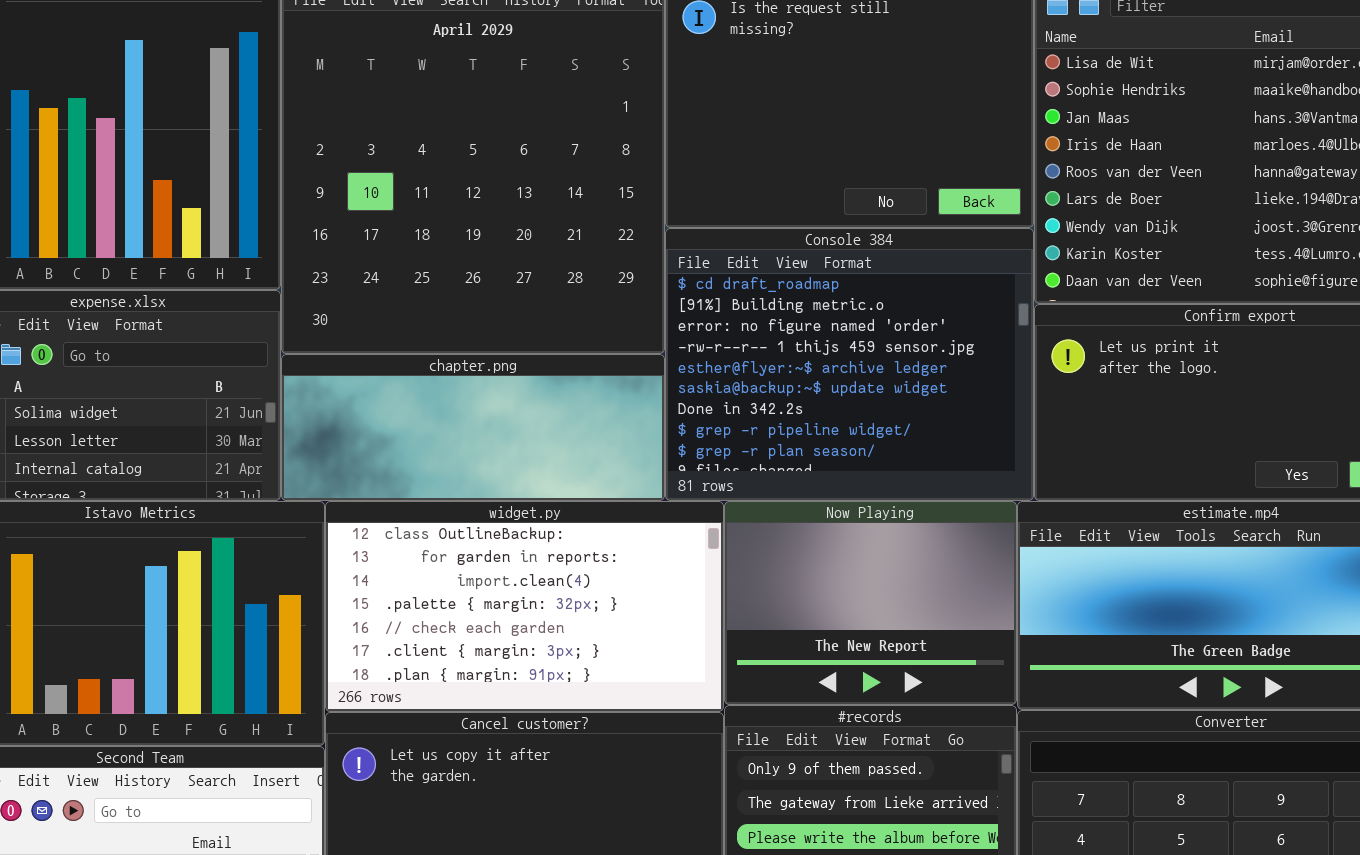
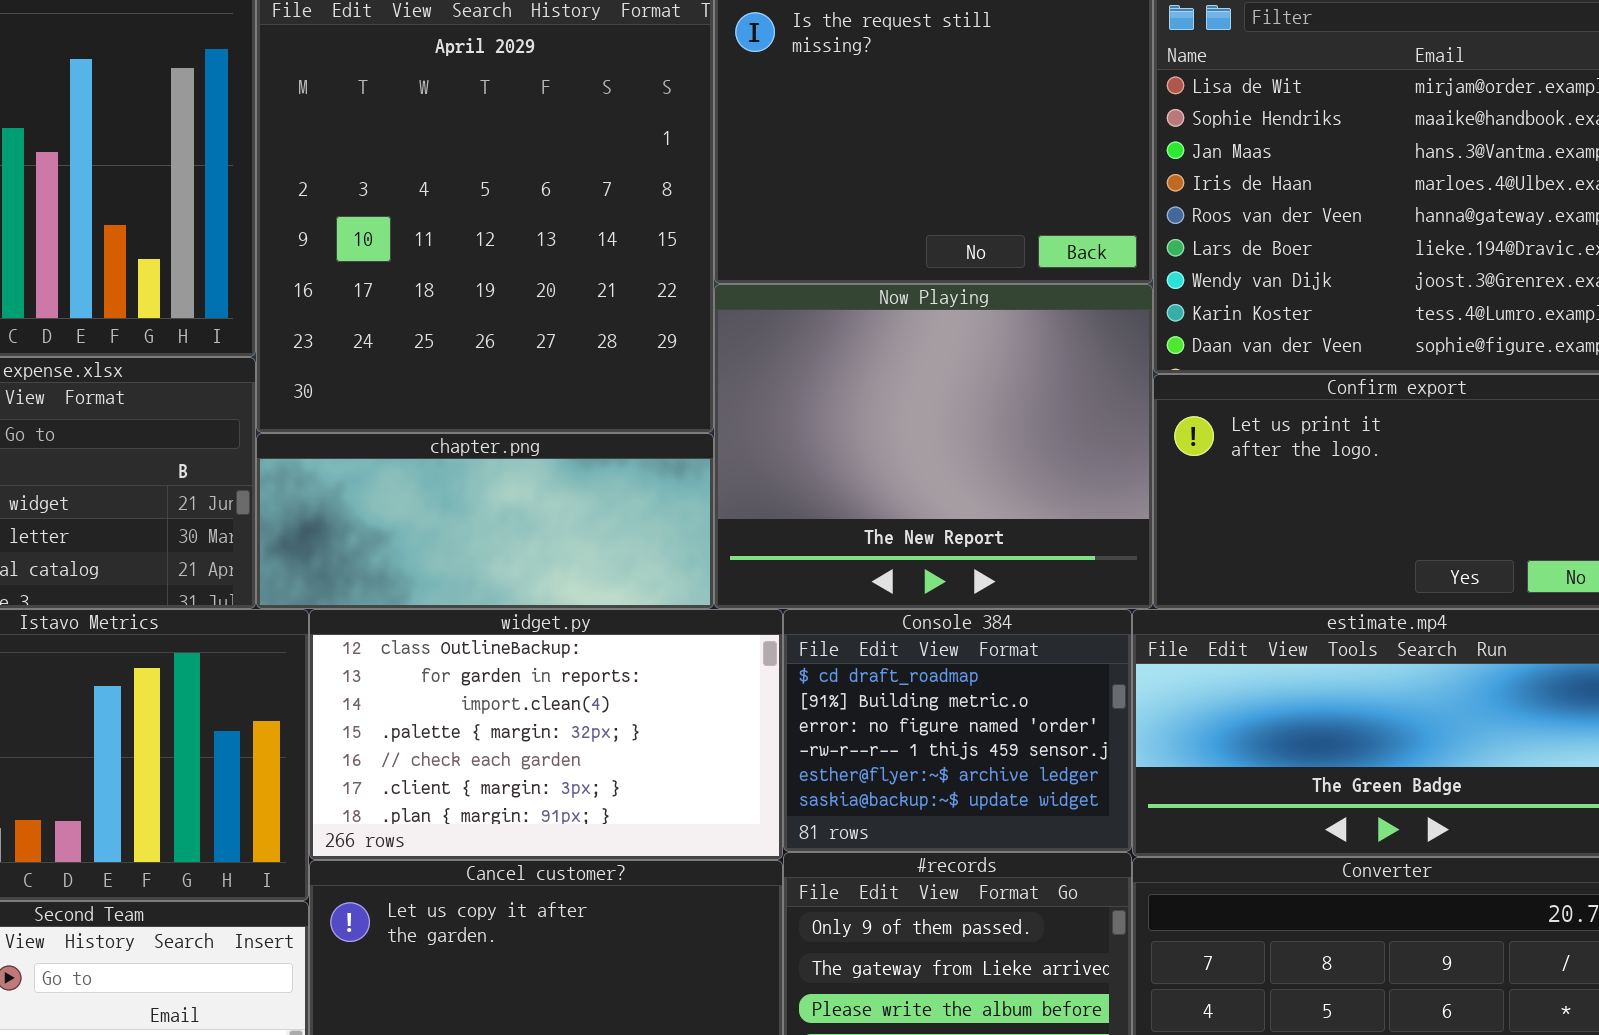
Console 384: [665,228,1034,501] -> [783,609,1132,852], moved, resized
Now Playing: [724,501,1017,705] -> [714,284,1153,609], moved, resized

